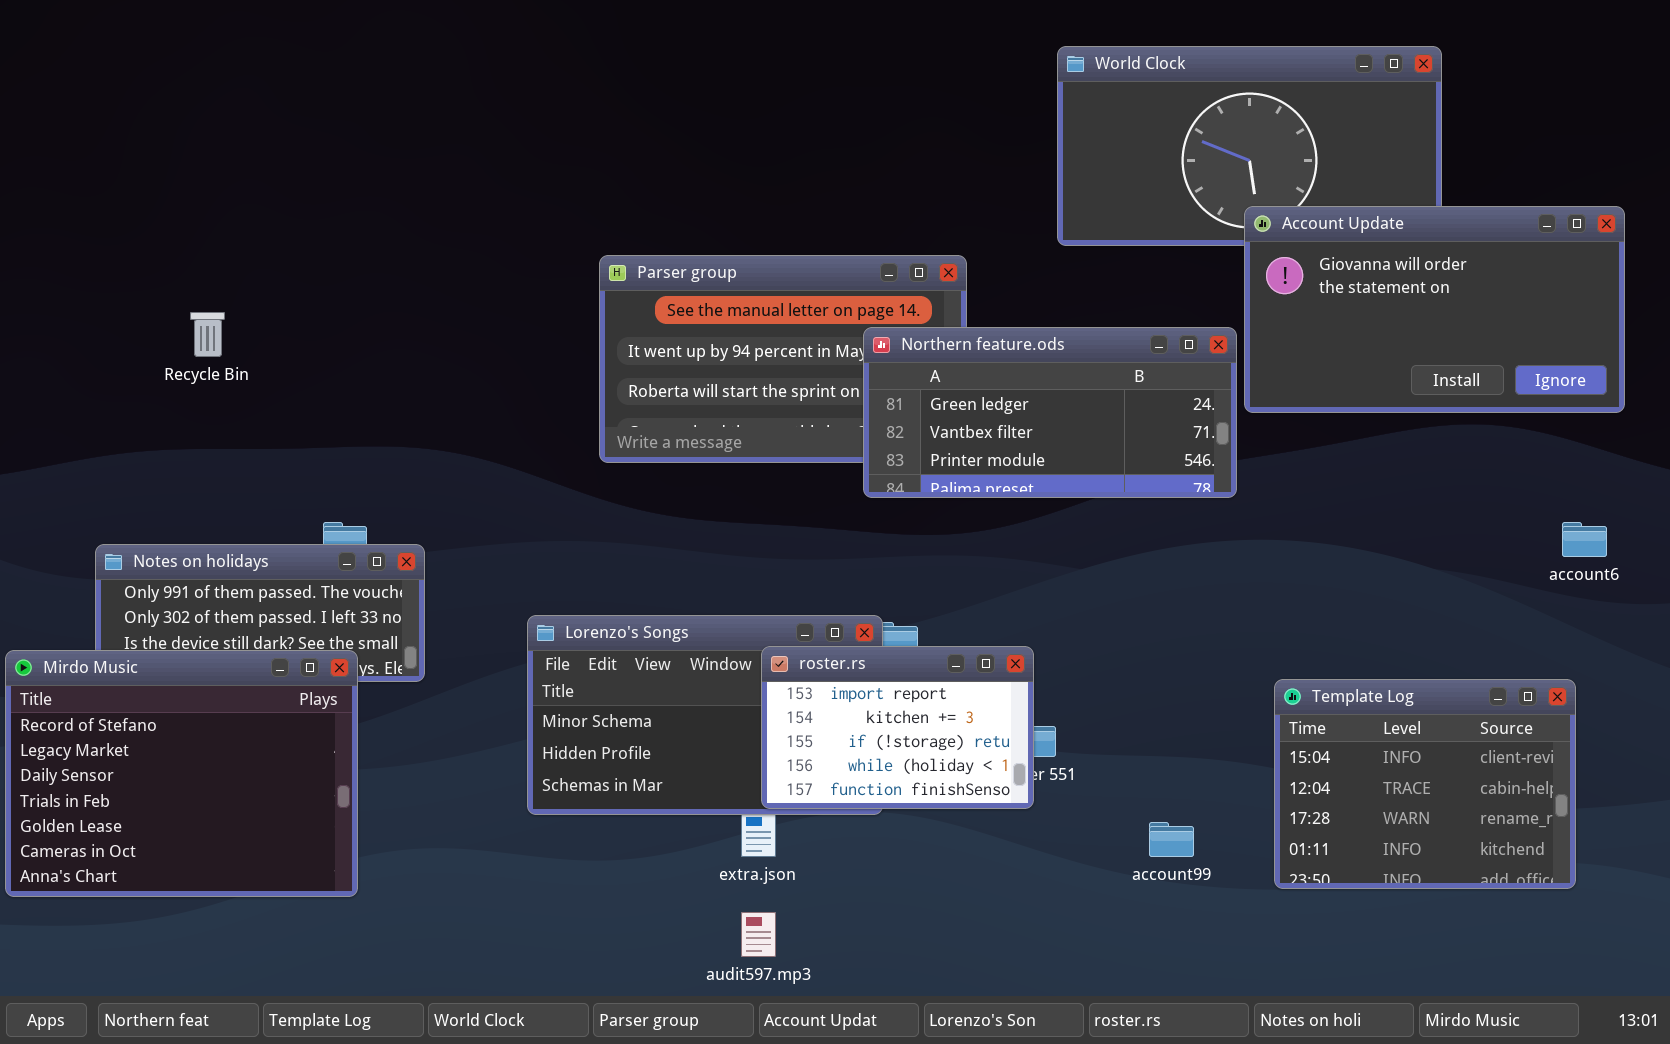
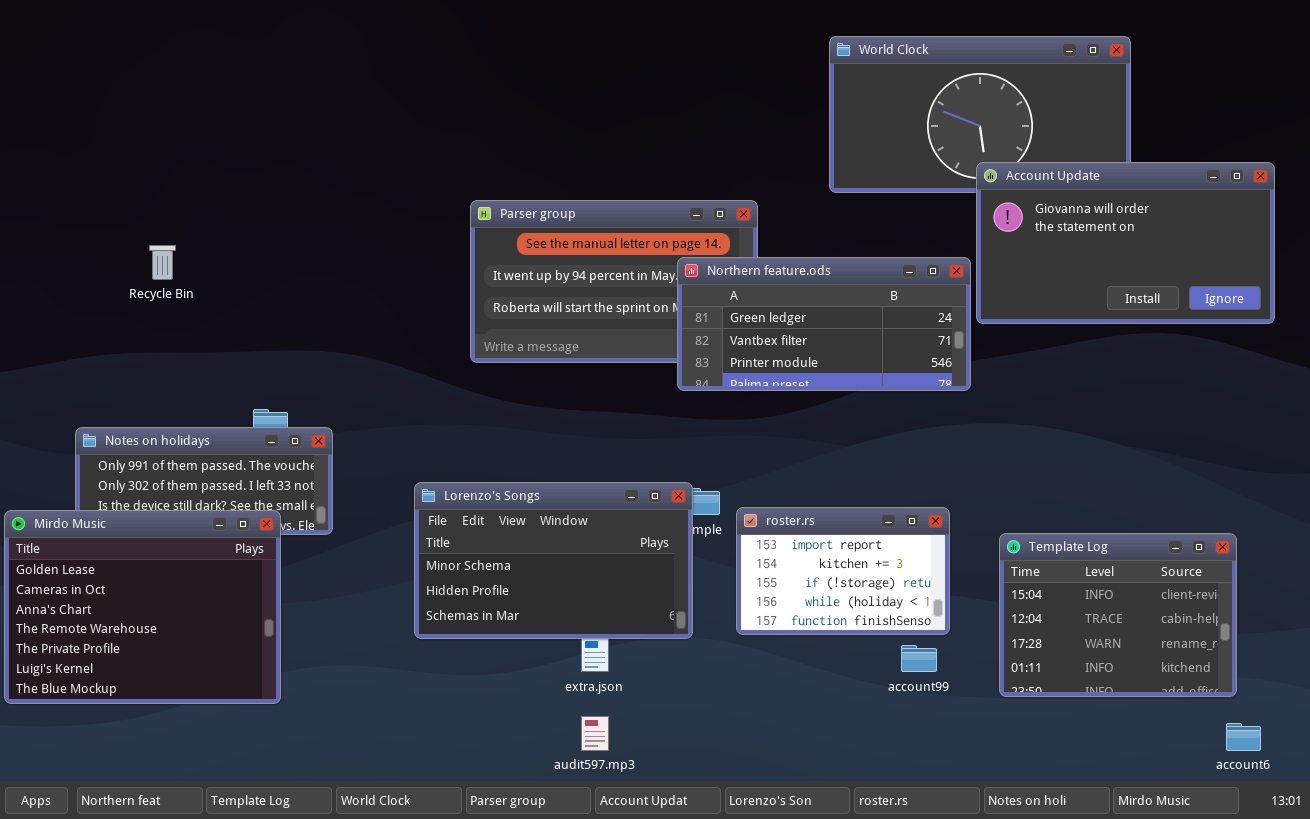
account6: [1562,522,1607,557] -> [1226,723,1261,751], moved
roster.rs: [761,646,1034,809] -> [736,507,950,635], moved
Mirdo Music: [5,650,358,897] -> [4,510,281,704], scrolled down 4 rows

